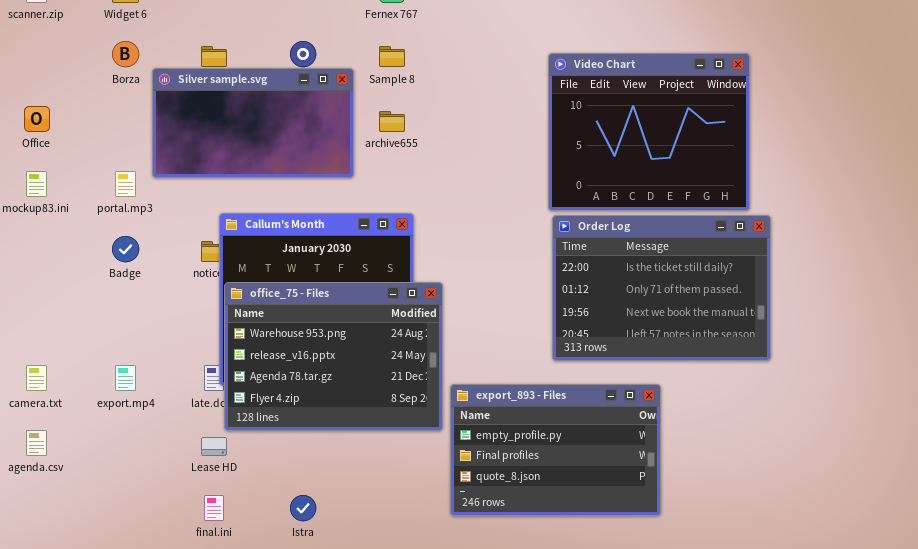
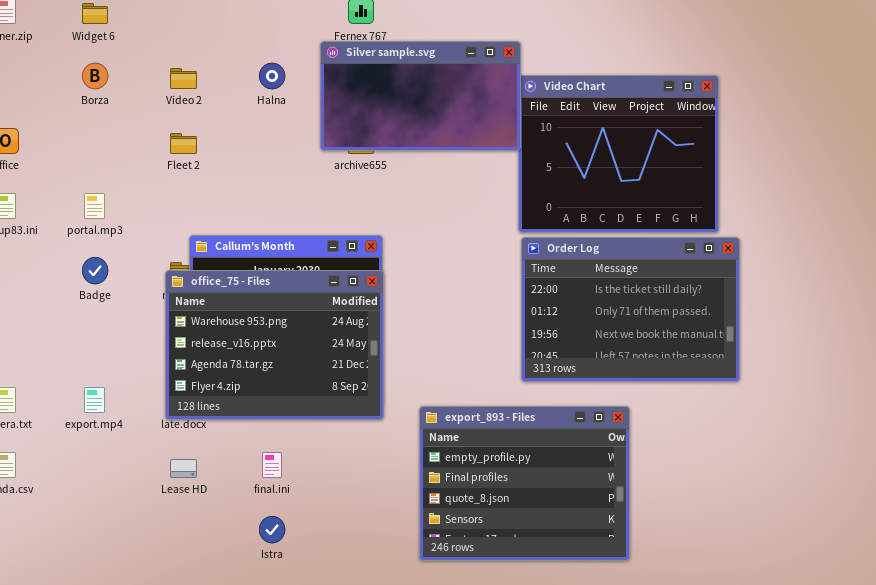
Silver sample.svg: [152,68,354,178] -> [320,41,521,151], moved
office_75 - Files: [224,282,443,431] -> [165,270,384,420], moved
export_893 - Files: [450,384,661,516] -> [419,406,630,561], resized
final.ini: [204,495,224,521] -> [262,452,282,478], moved

